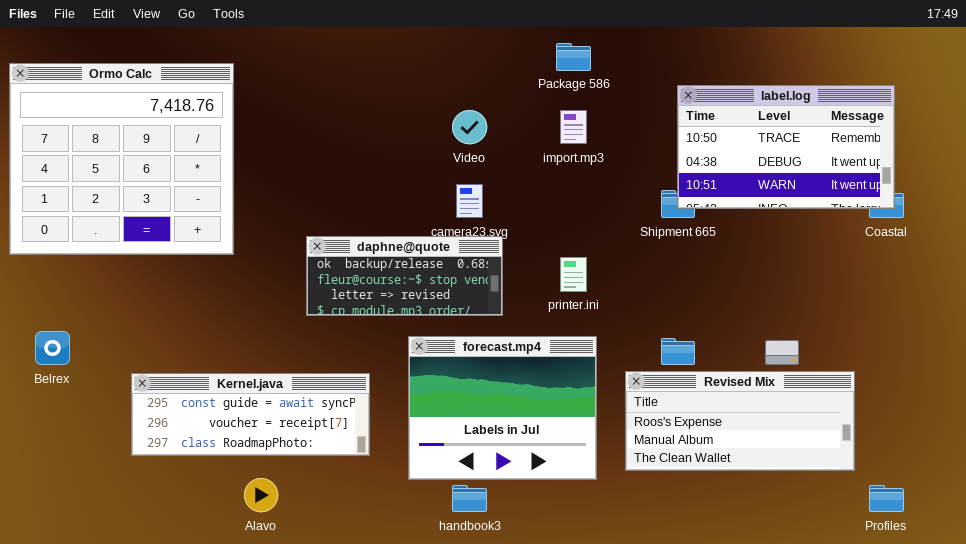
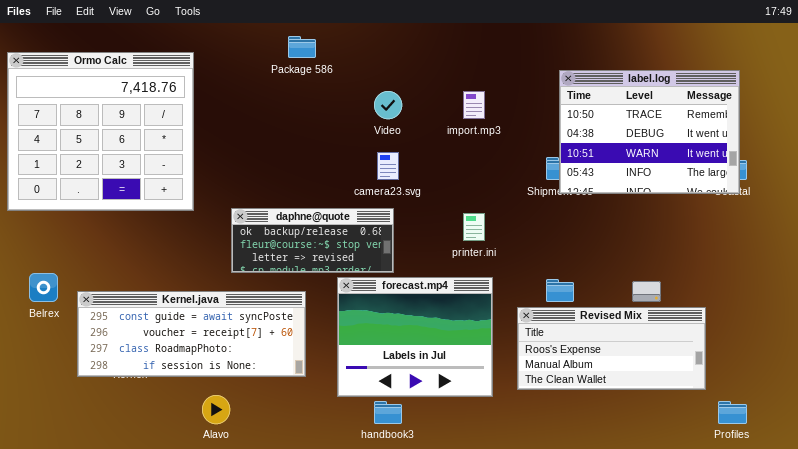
Package 586: [556,43,591,71] -> [288,36,316,58], moved
label.log: [677,85,895,209] -> [559,70,740,194], resized
daphne@quote: [306,236,503,316] -> [231,208,394,273], moved
Kernel.java: [131,373,370,456] -> [77,291,306,377], resized

